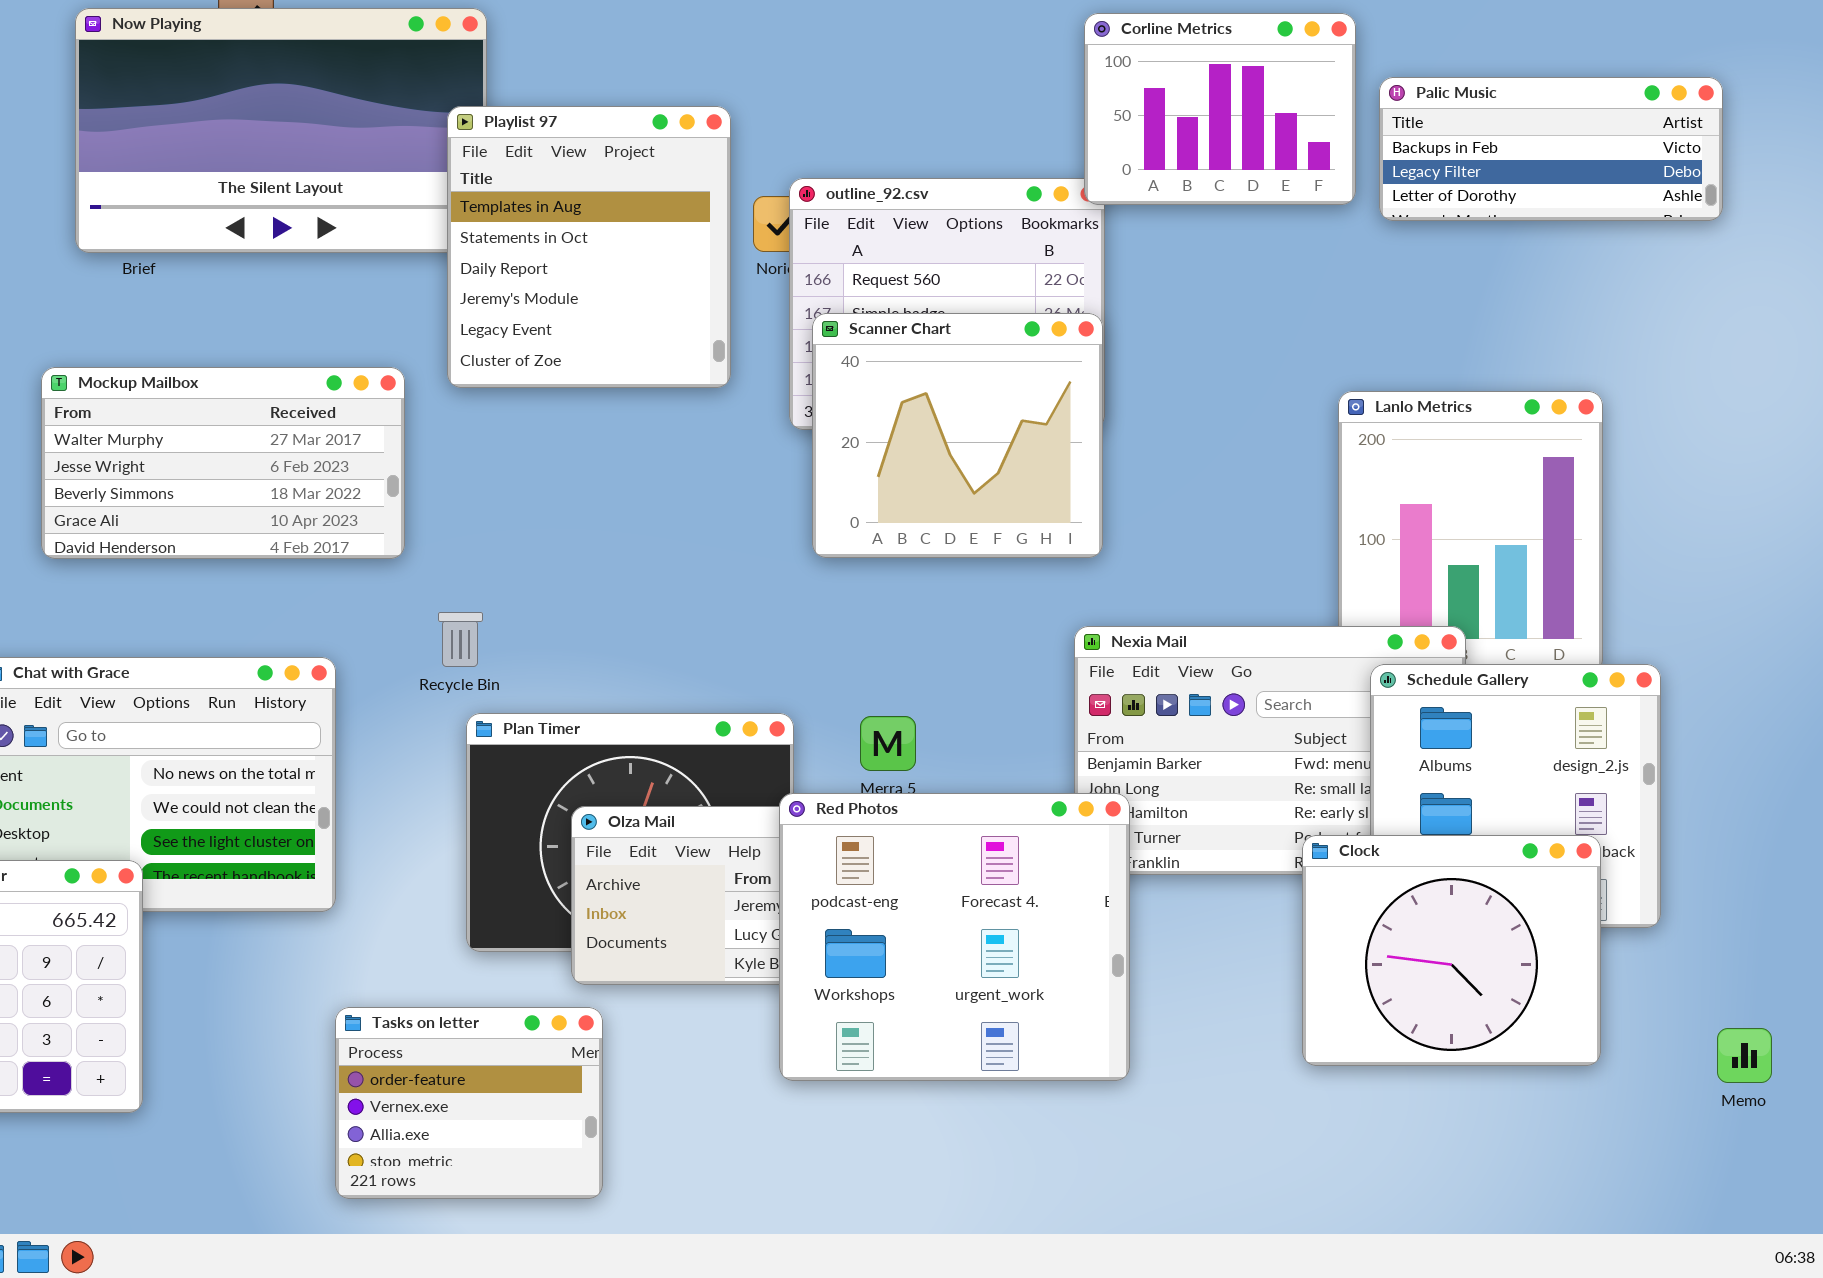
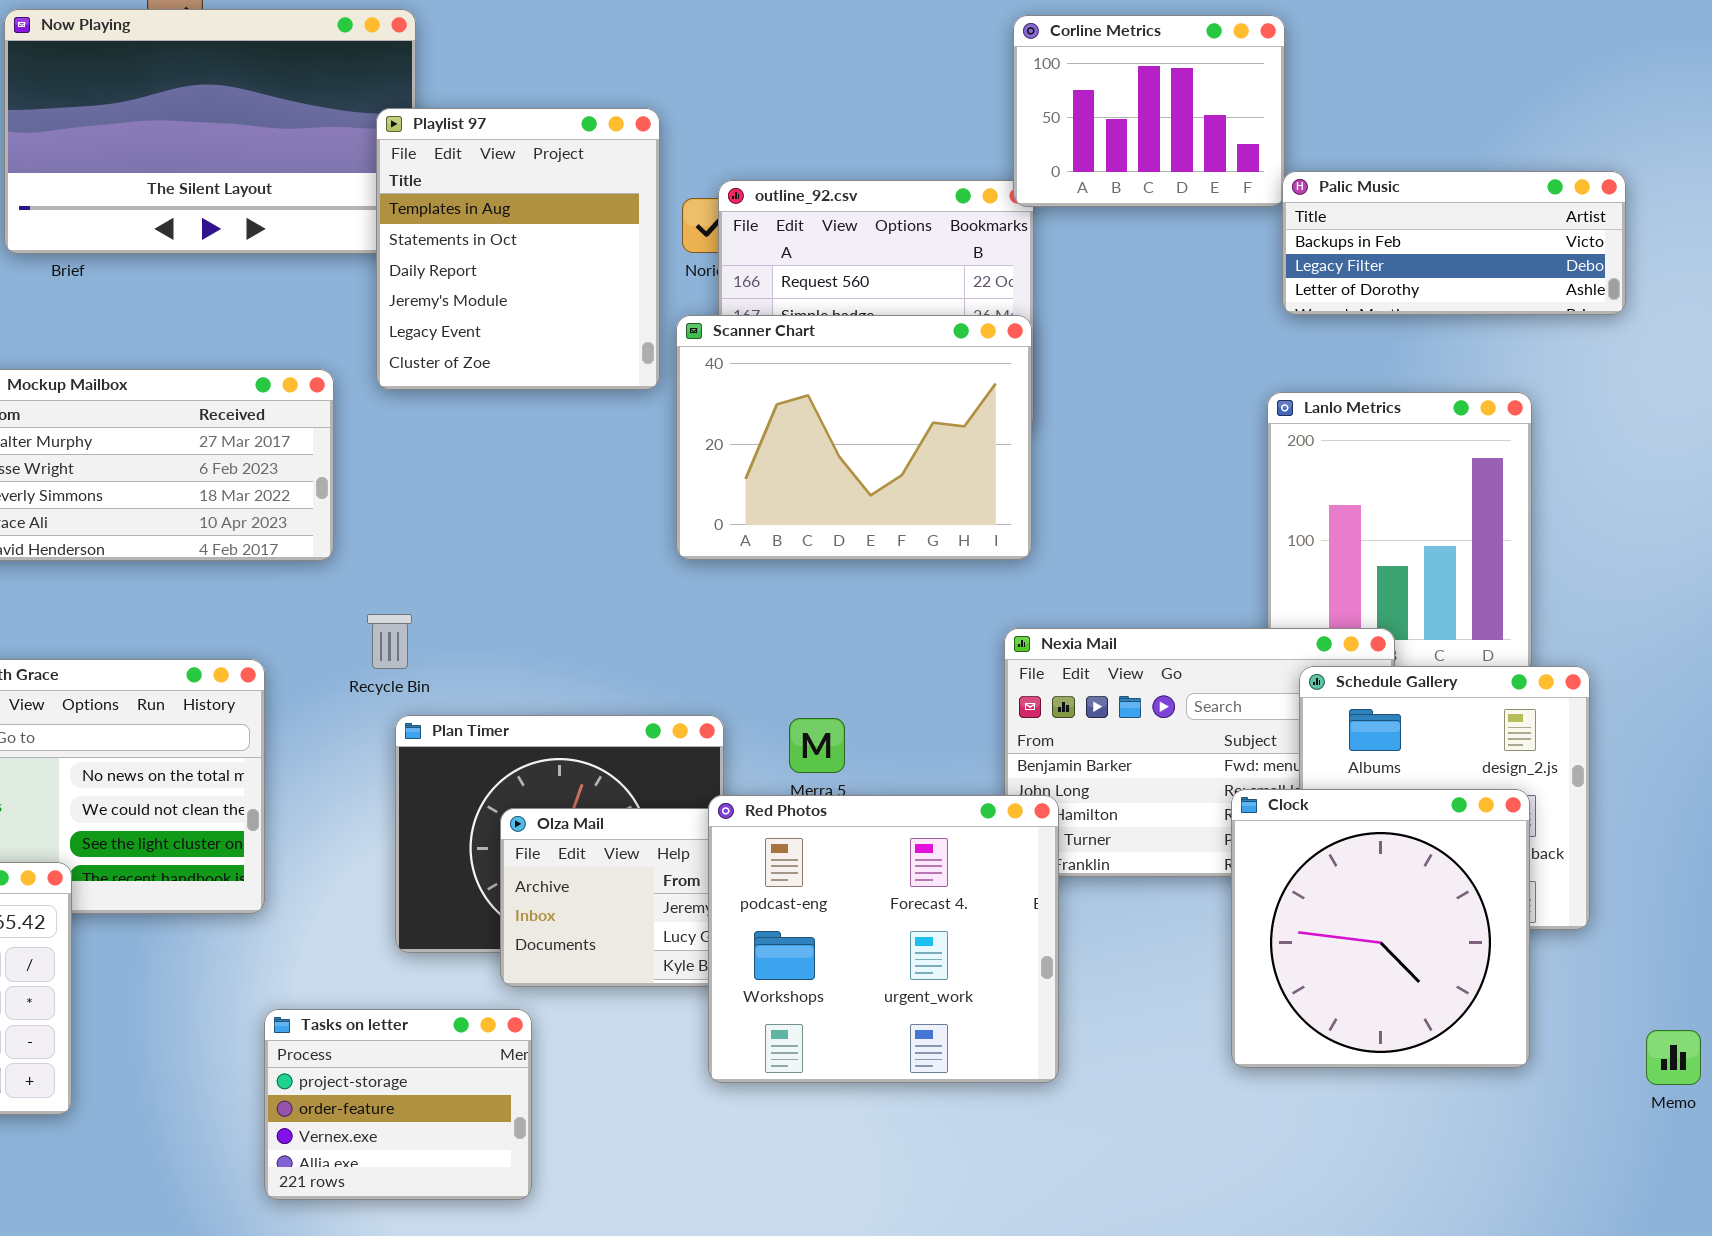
Palic Music: [1379,77,1723,221] -> [1282,171,1626,315], moved
Scanner Chart: [812,313,1103,558] -> [676,315,1032,560], resized
Clock: [1302,835,1601,1066] -> [1231,789,1530,1068], resized
Tasks on letter: [335,1007,603,1199] -> [264,1009,532,1200], scrolled up 1 row

